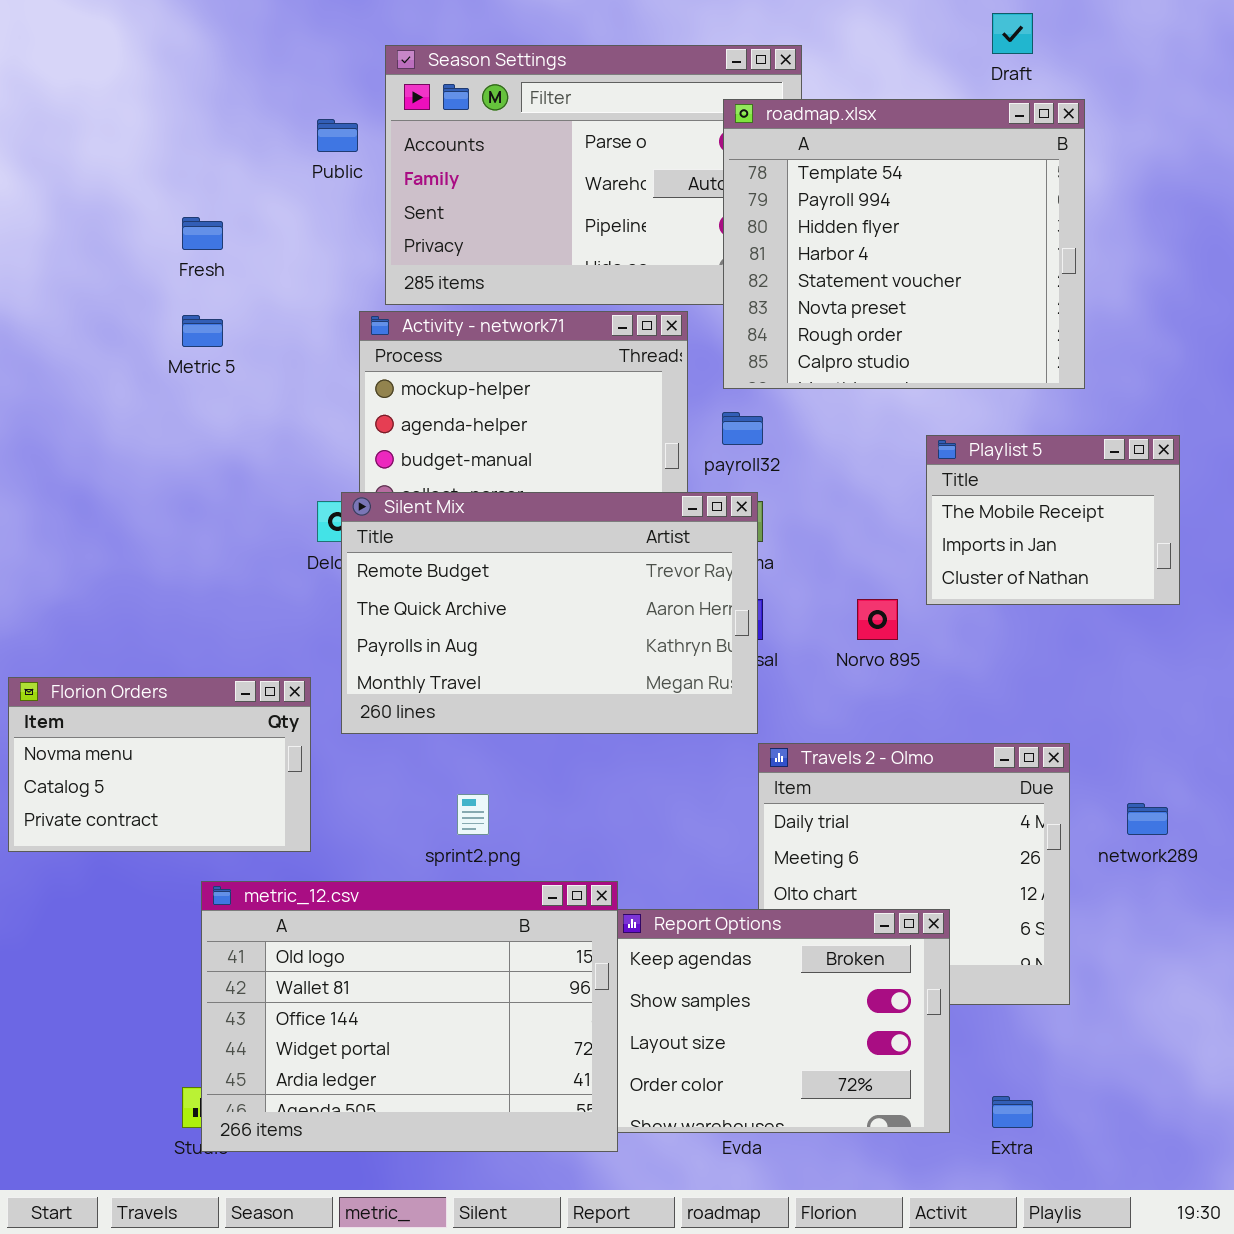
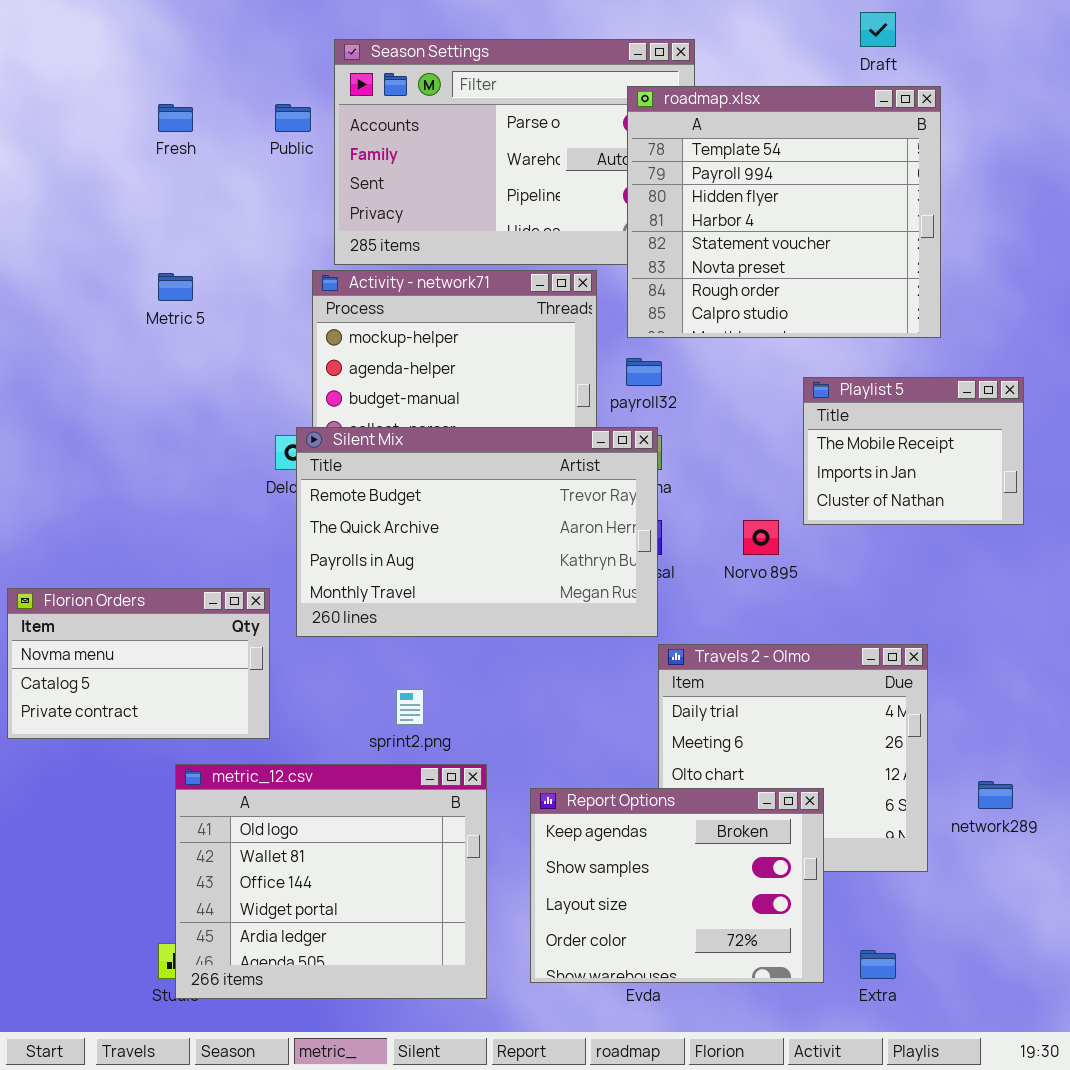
Fresh: [182,217,223,250] -> [158,104,193,132], moved
network289: [1127,803,1168,835] -> [978,781,1013,809], moved
metric_12.csv: [201,881,618,1152] -> [175,764,487,999], resized

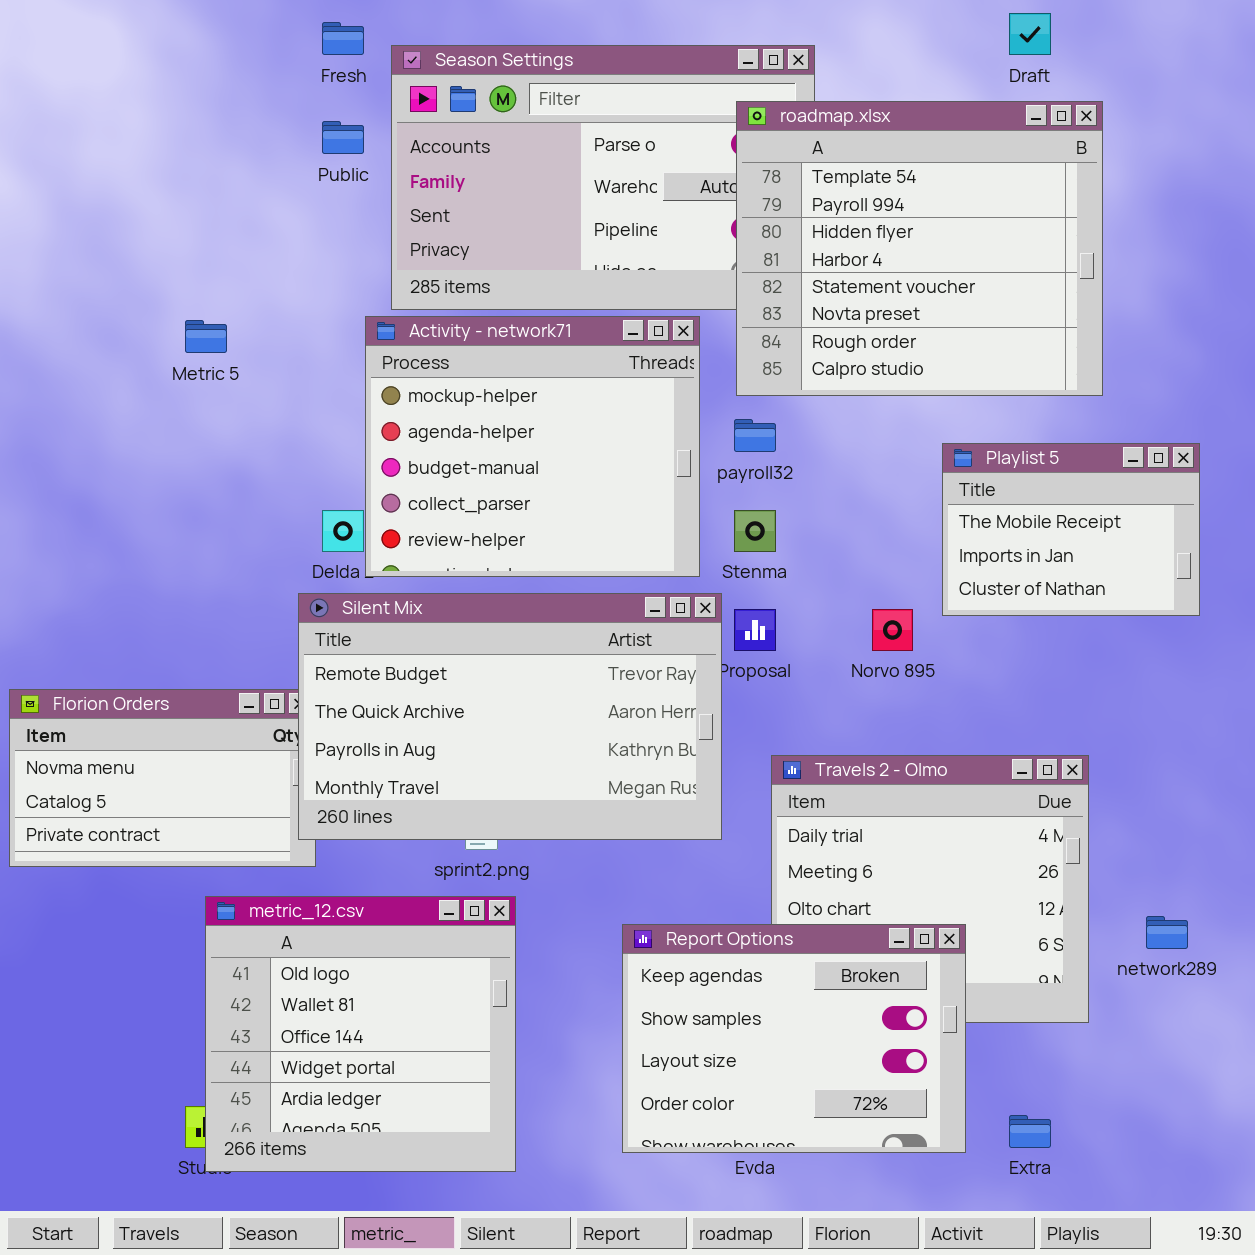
Fresh: [158,104,193,132] -> [322,22,364,55], moved
Silent Mix: [296,427,658,637] -> [298,593,722,840], moved
metric_12.csv: [175,764,487,999] -> [205,896,516,1172], resized

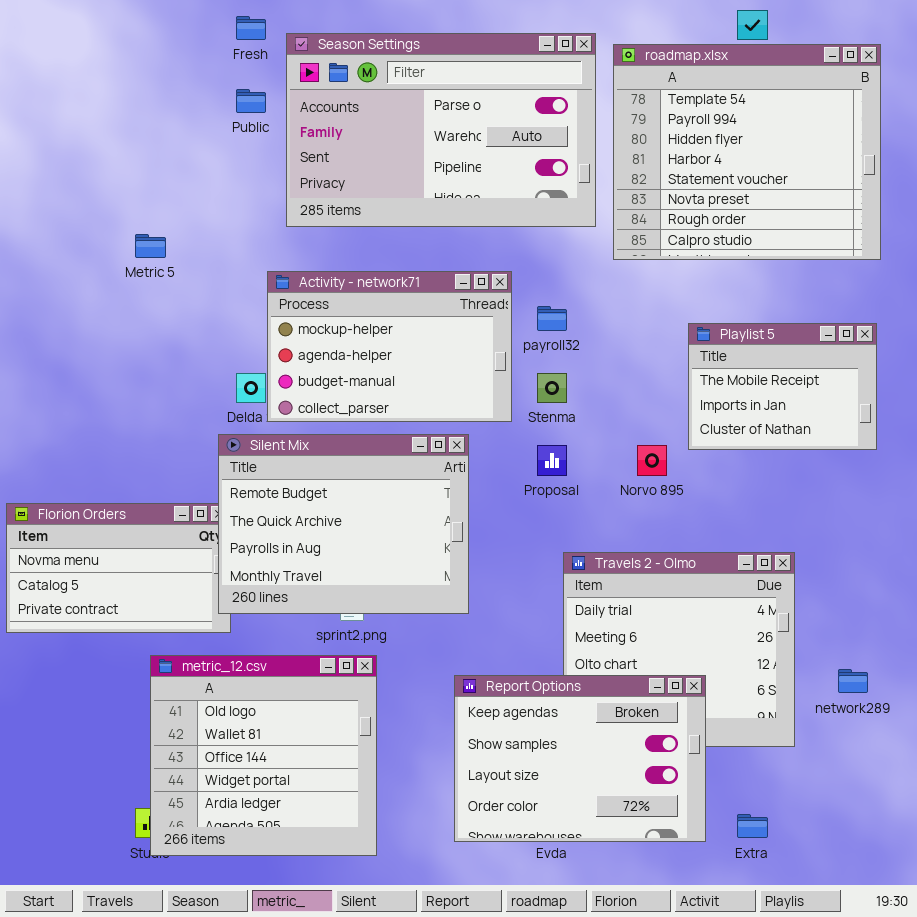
roadmap.xlsx: [736,101,1103,396] -> [613,44,881,260], moved
Activity - network71: [365,316,700,577] -> [267,271,512,422], resized
Silent Mix: [298,593,722,840] -> [218,434,469,614], resized

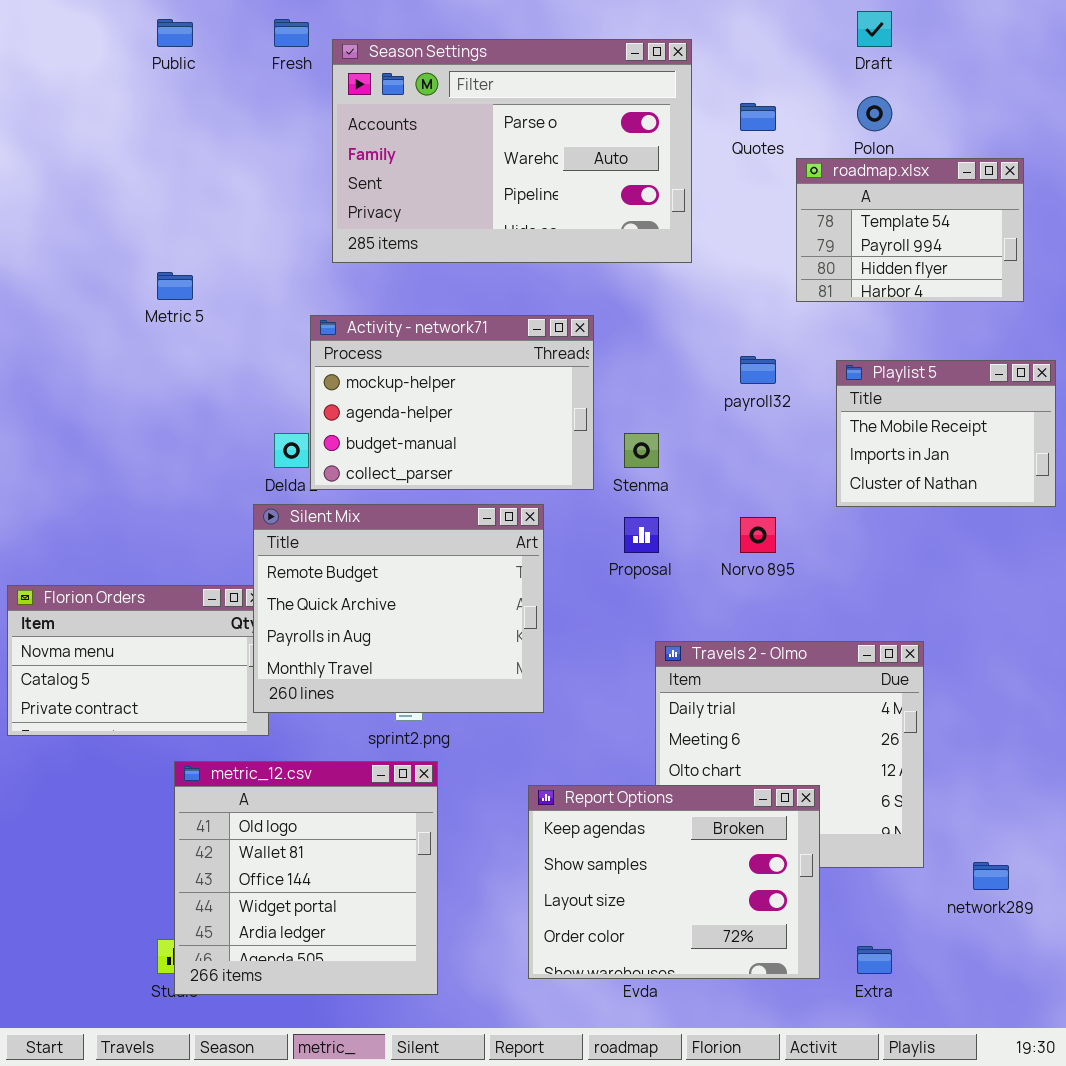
roadmap.xlsx: [613,44,881,260] -> [796,158,1024,302], resized
Public: [236,89,266,113] -> [157,19,193,47], moved
payroll32: [537,306,567,331] -> [740,356,776,384], moved
Playlist 5: [688,323,877,450] -> [836,360,1056,507], moved
network289: [838,669,868,693] -> [973,862,1009,890], moved

